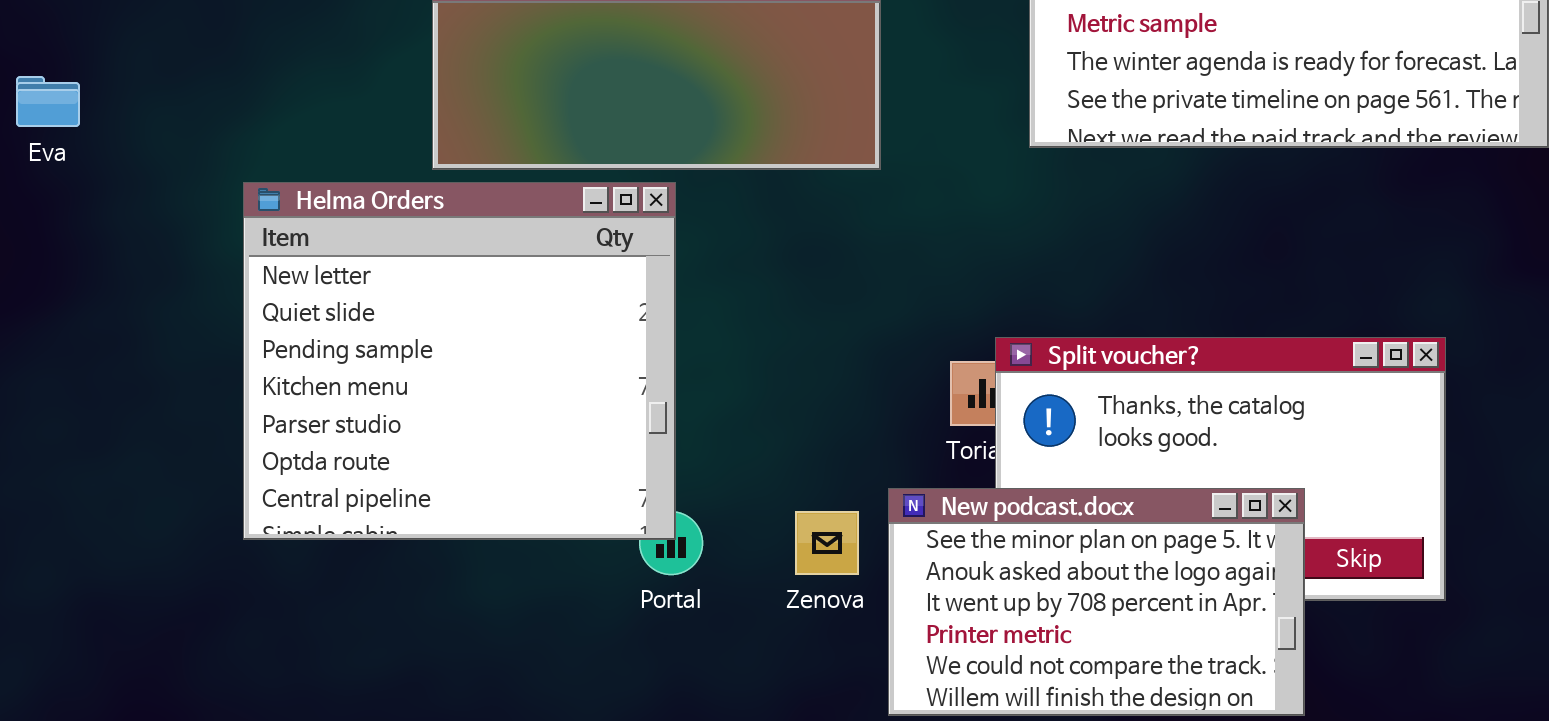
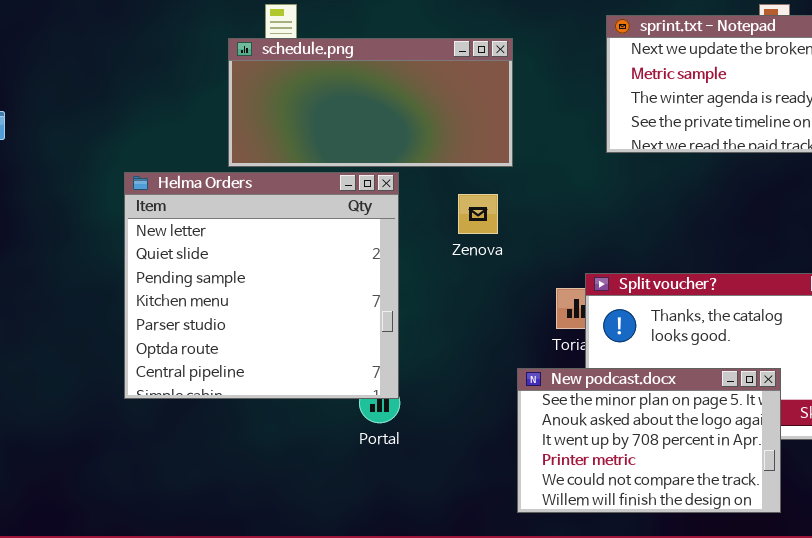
Helma Orders: [243,182,676,540] -> [124,172,399,399], moved
Zenova: [795,511,859,575] -> [458,194,498,234], moved

